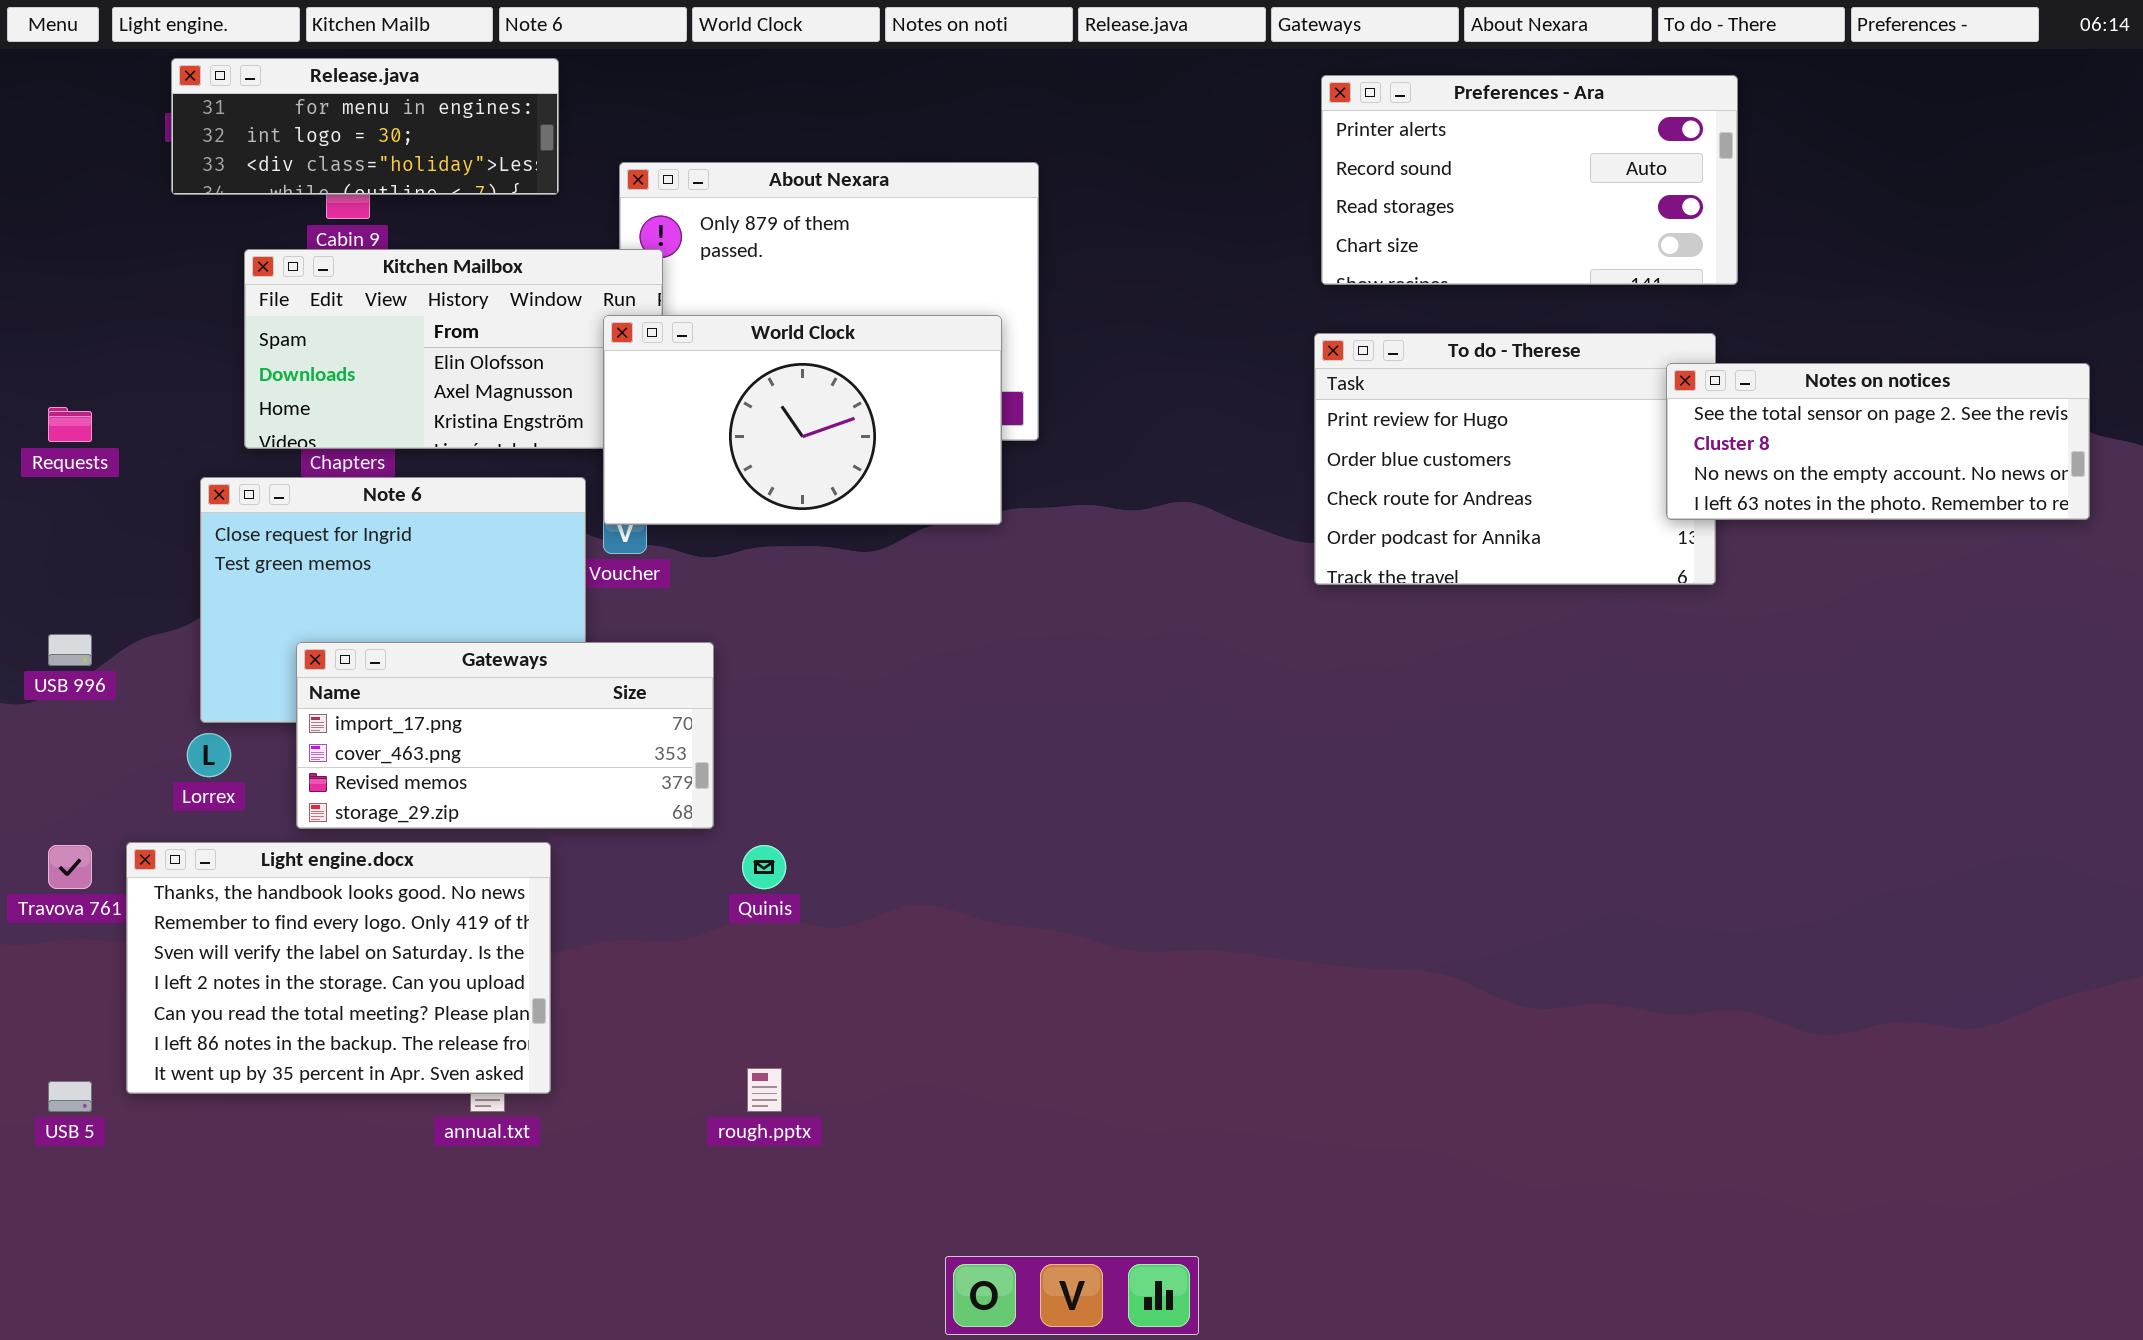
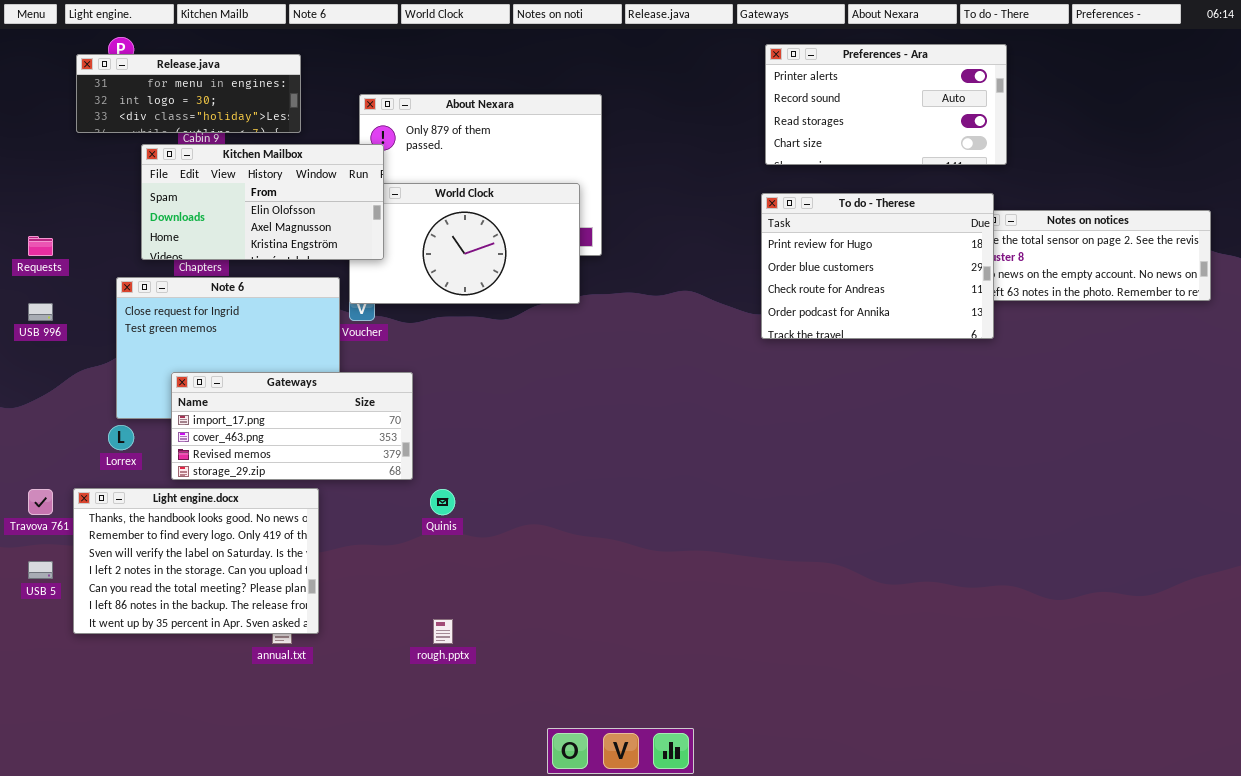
Release.java: [171,58,559,195] -> [76,54,301,133], moved
Kitchen Mailbox: [244,249,663,449] -> [141,144,384,260], raised
To do - Therese: [1314,333,1716,585] -> [761,193,994,339], raised
USB 996: [48,634,92,666] -> [28,303,53,321], moved
USB 5: [48,1081,92,1112] -> [28,561,53,579], moved

